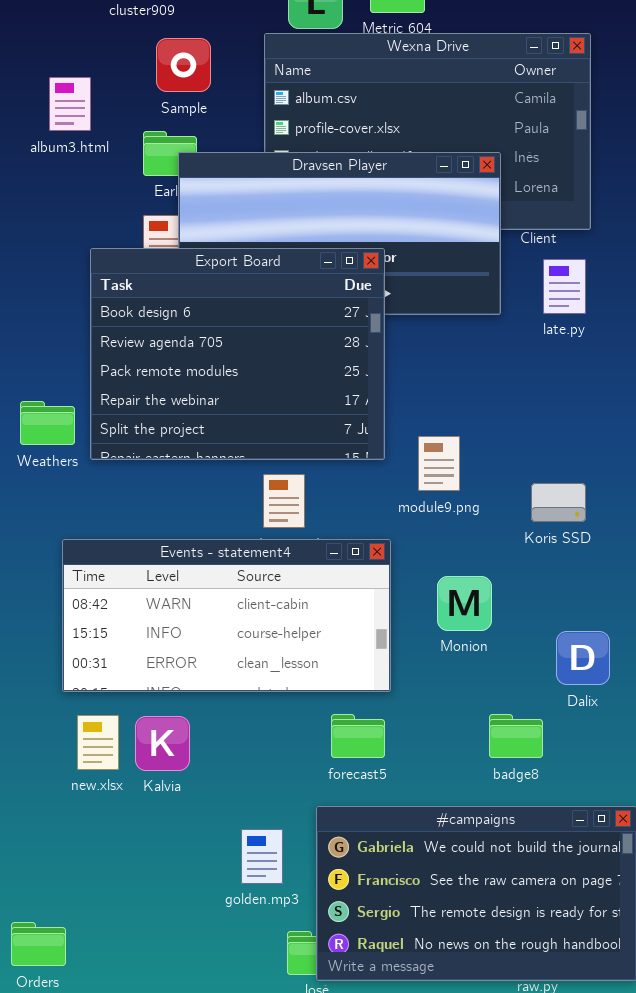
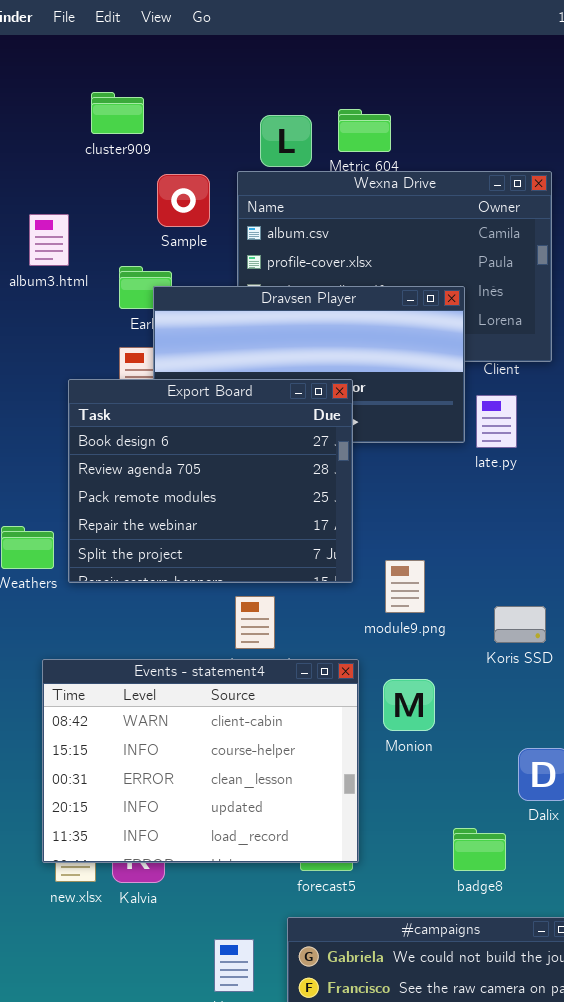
Sample: [156,38,211,92] -> [157,174,210,227], moved
late.py: [543,259,586,314] -> [476,395,517,448], moved
Events - statement4: [62,539,391,692] -> [42,659,359,863], resized
Monion: [437,576,492,631] -> [383,679,435,731], moved

